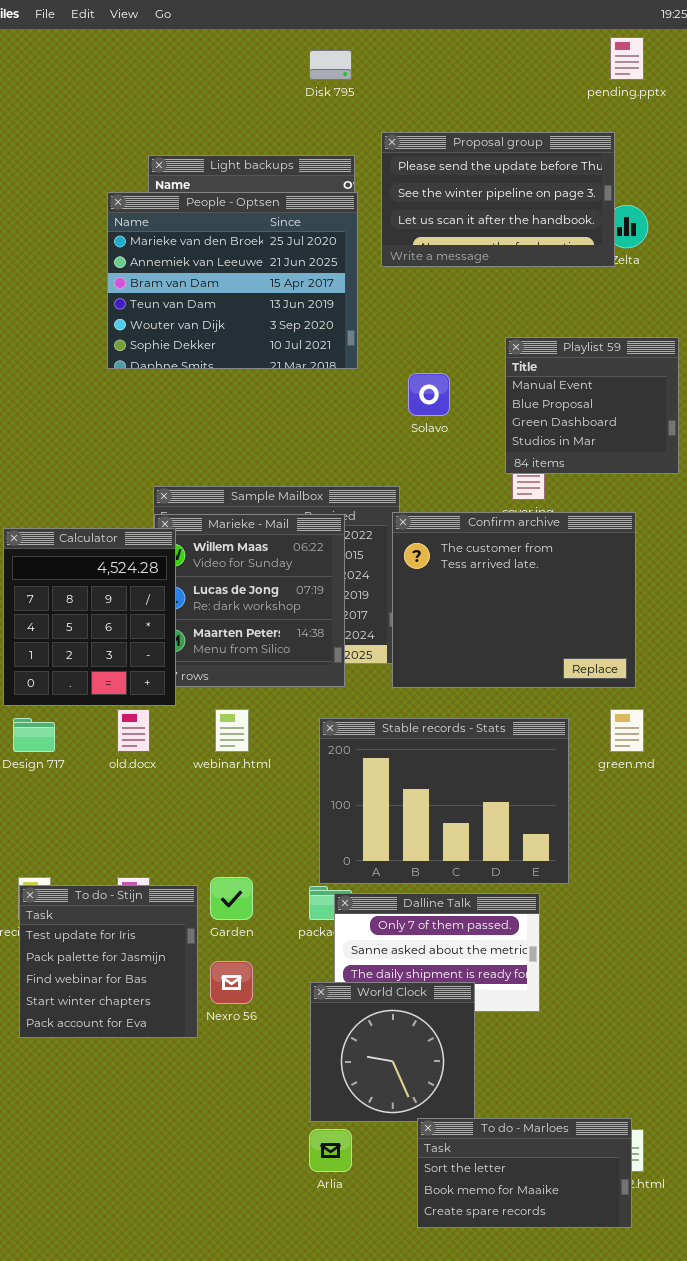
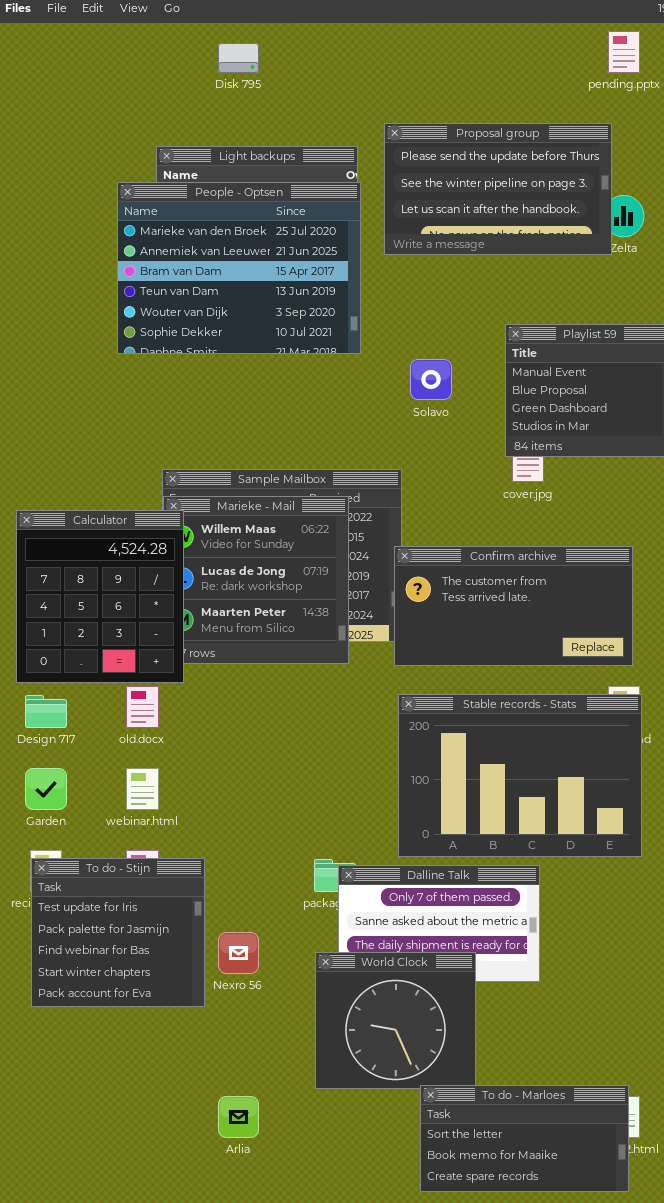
Disk 795: [309,50,352,80] -> [218,43,259,73], moved
Confirm archive: [392,512,636,688] -> [394,546,633,666], resized
webinar.html: [215,709,249,752] -> [126,768,159,810], moved
Stable records - Stats: [319,718,569,884] -> [398,694,642,857], moved
Garden: [210,877,253,920] -> [25,768,67,810], moved
Arlia: [309,1129,352,1172] -> [218,1096,259,1138], moved

